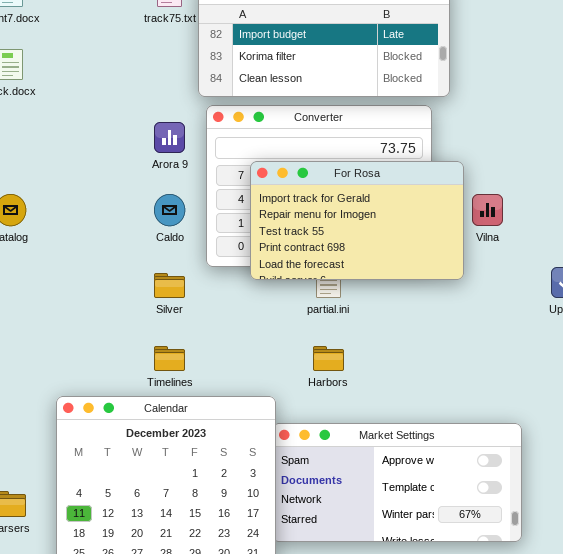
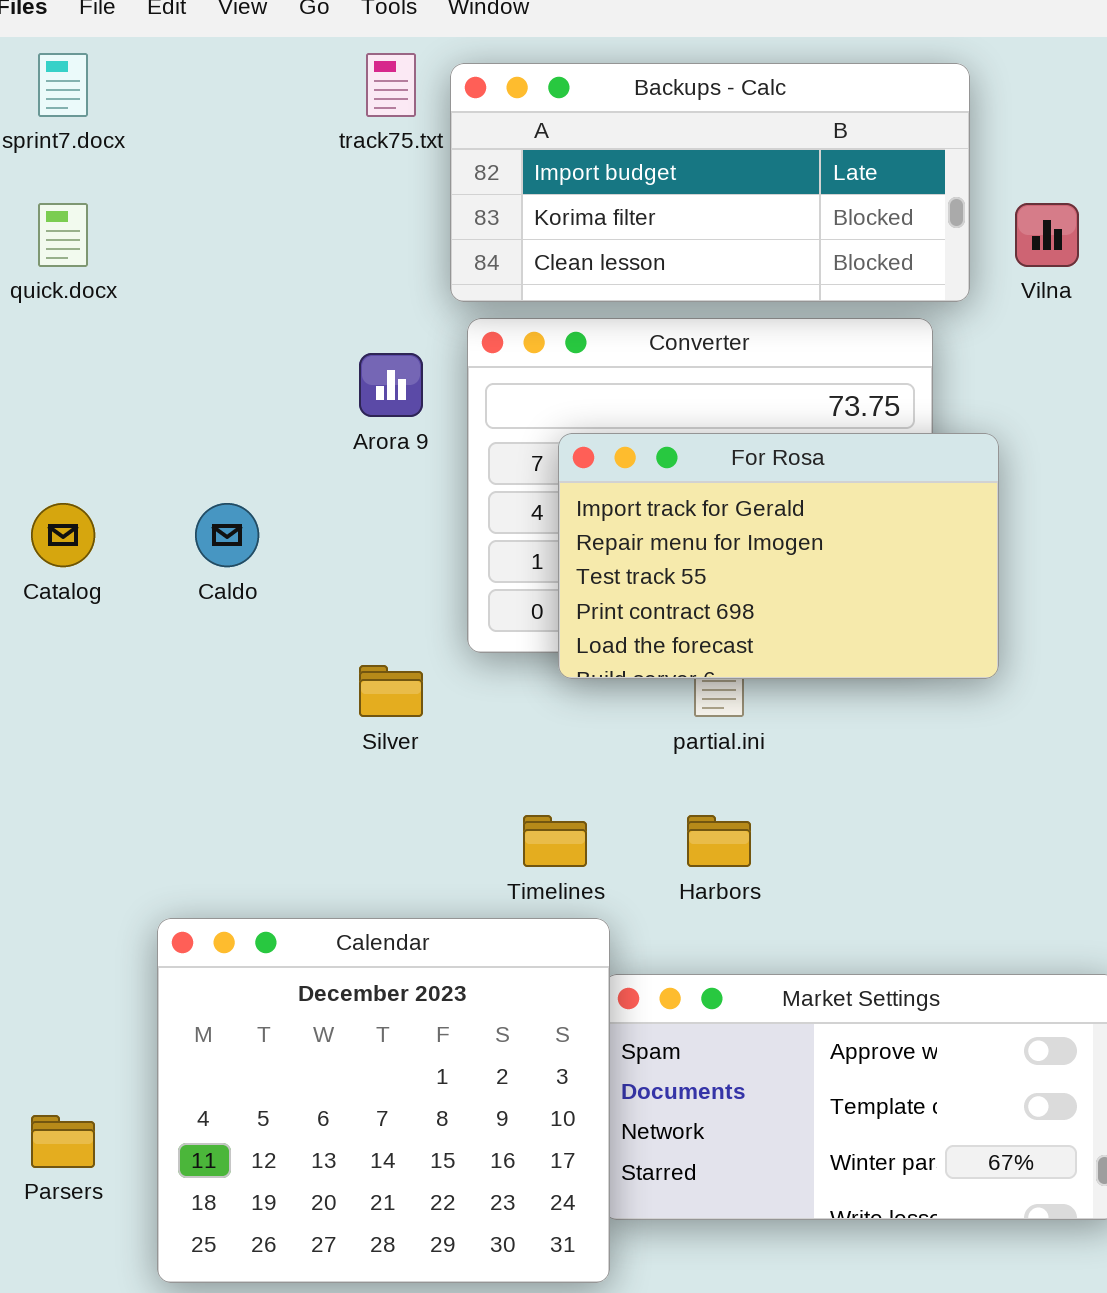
Caldo: [154,194,185,226] -> [195,503,259,567], moved
Vilna: [472,194,503,226] -> [1015,203,1079,267], moved
Timelines: [154,346,185,371] -> [523,815,587,867], moved

